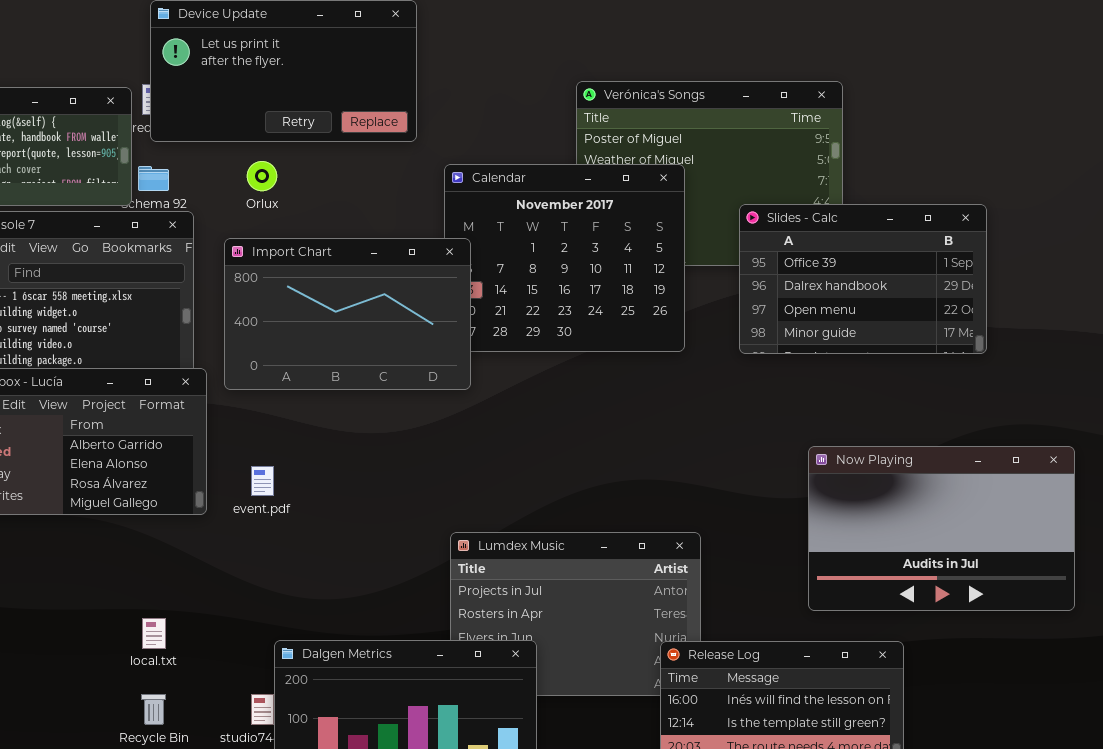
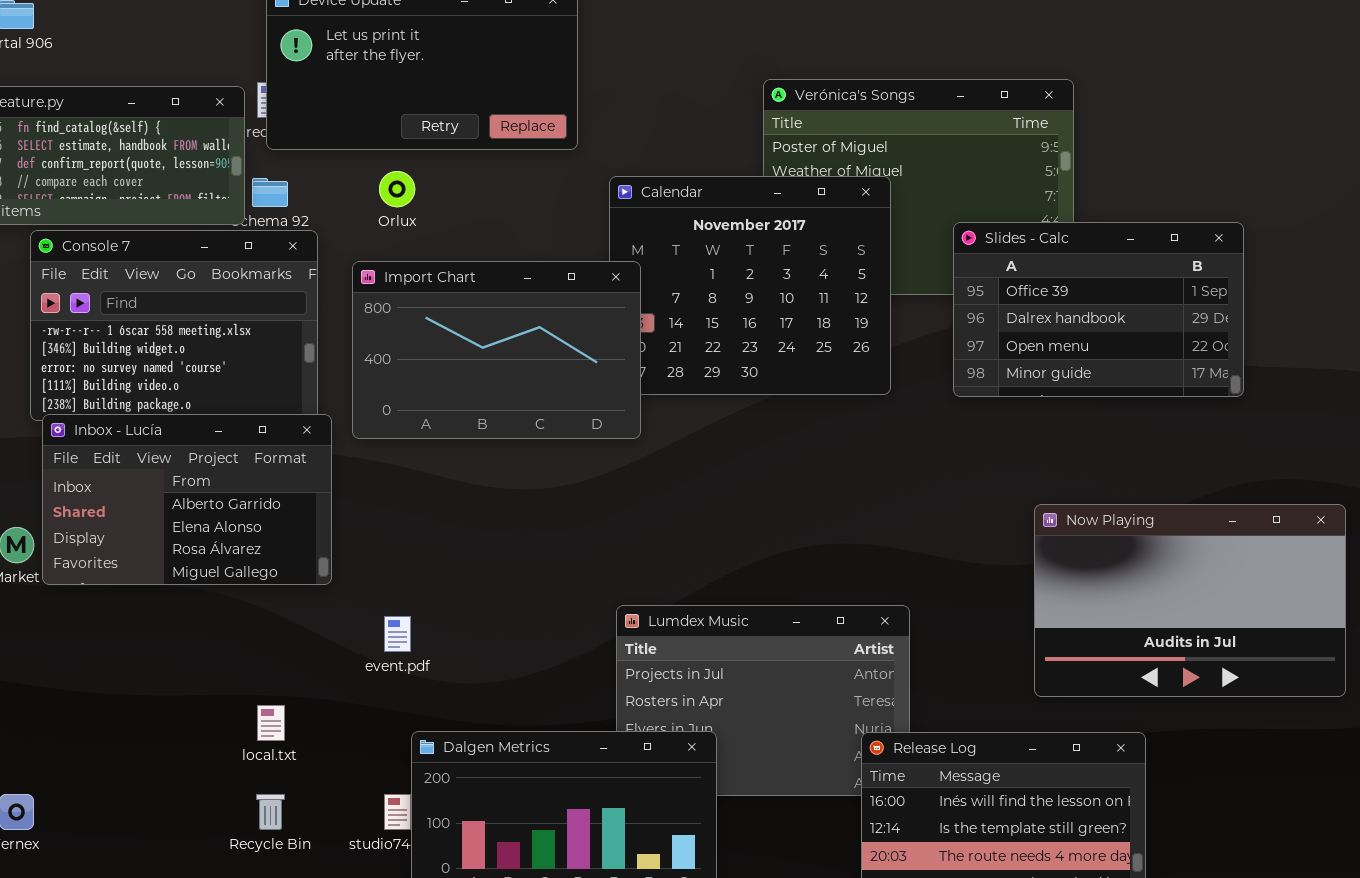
event.pdf: [251,466,274,496] -> [384,616,411,652], moved

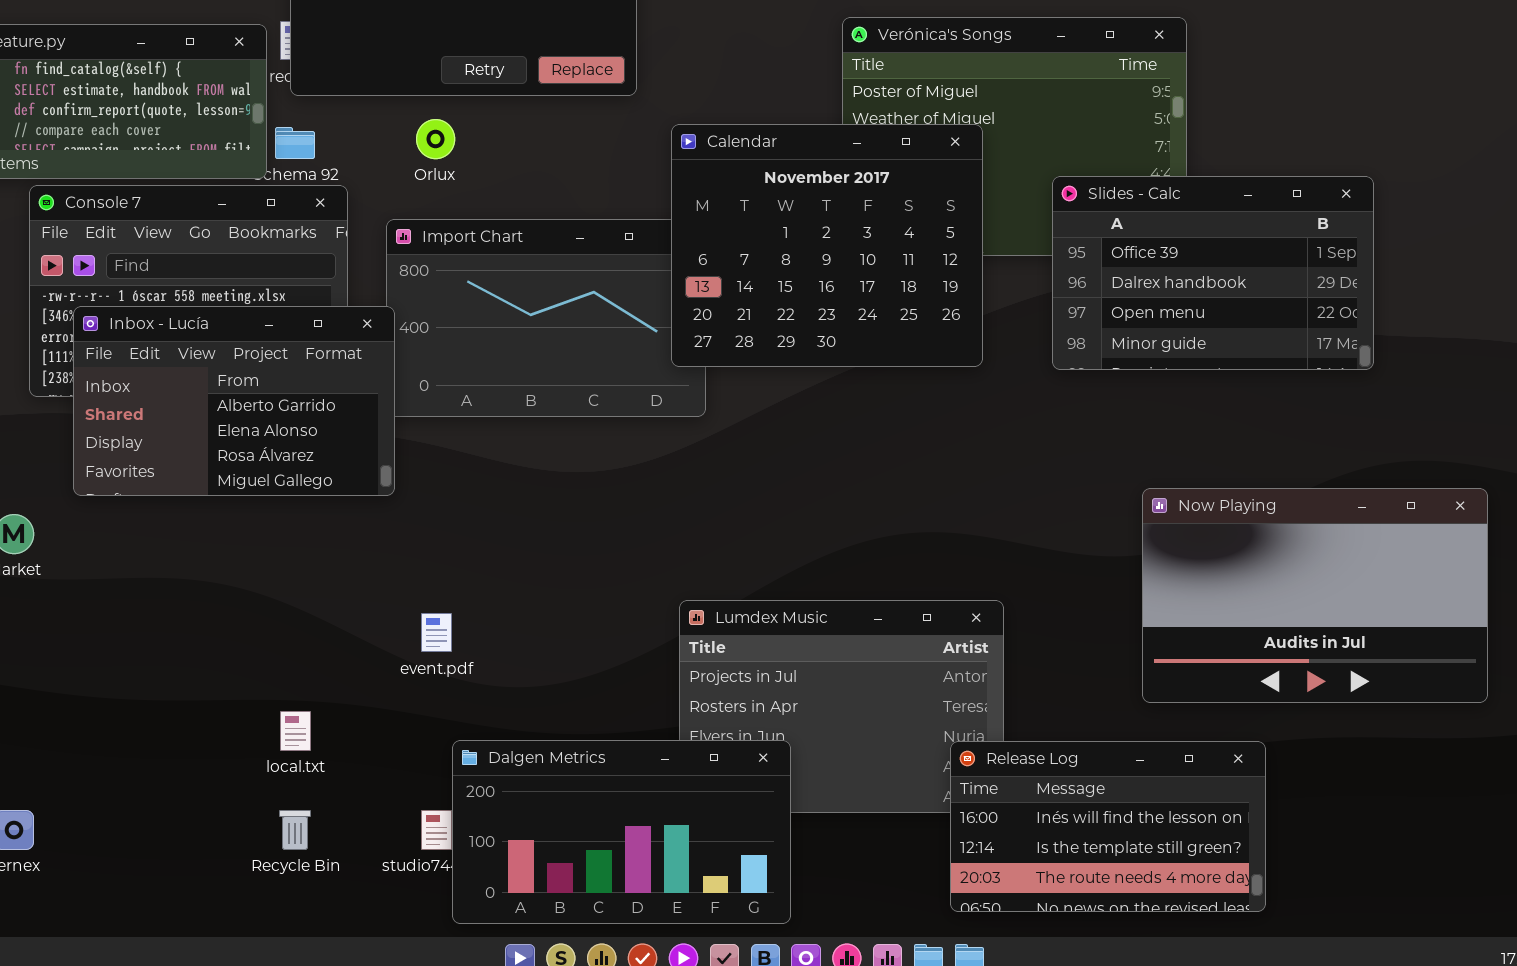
Calendar: [609,176,891,395] -> [671,124,983,367], raised
Inbox - Lucía: [42,414,332,585] -> [73,306,395,496], moved

